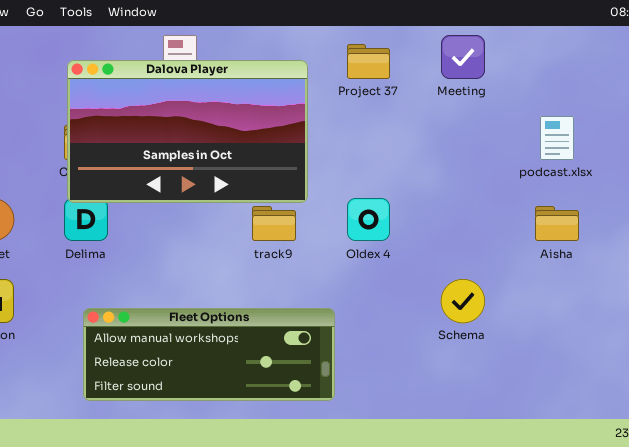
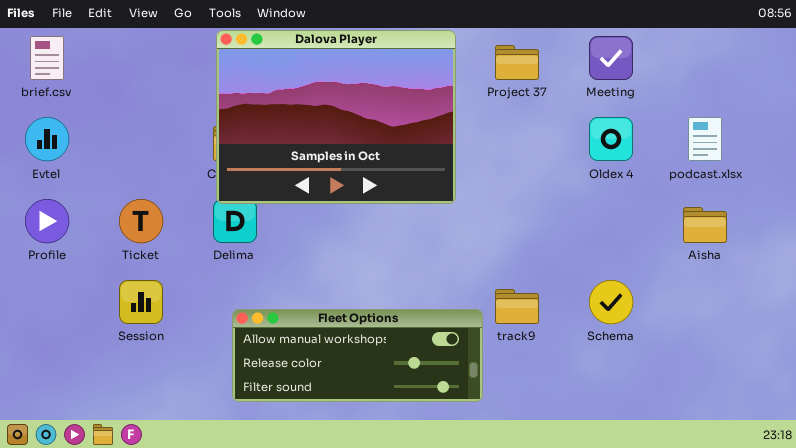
Dalova Player: [67,60,308,203] -> [216,30,456,204], resized
Oldex 4: [347,198,390,241] -> [589,117,633,161], moved
track9: [252,206,296,241] -> [495,289,539,324], moved

